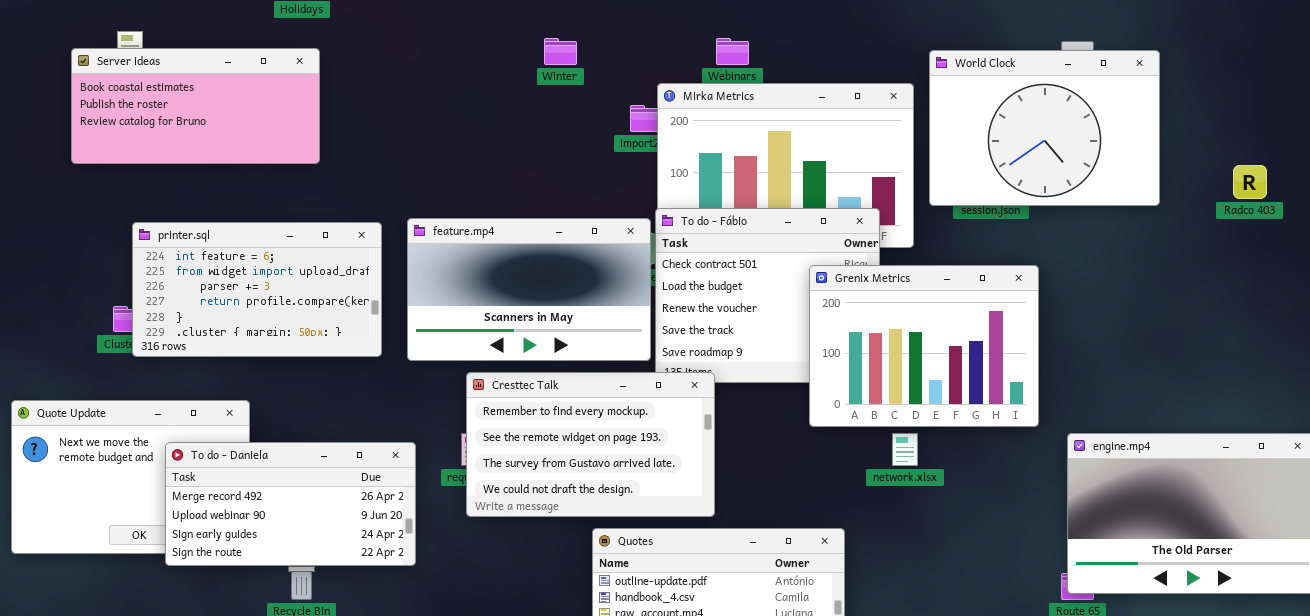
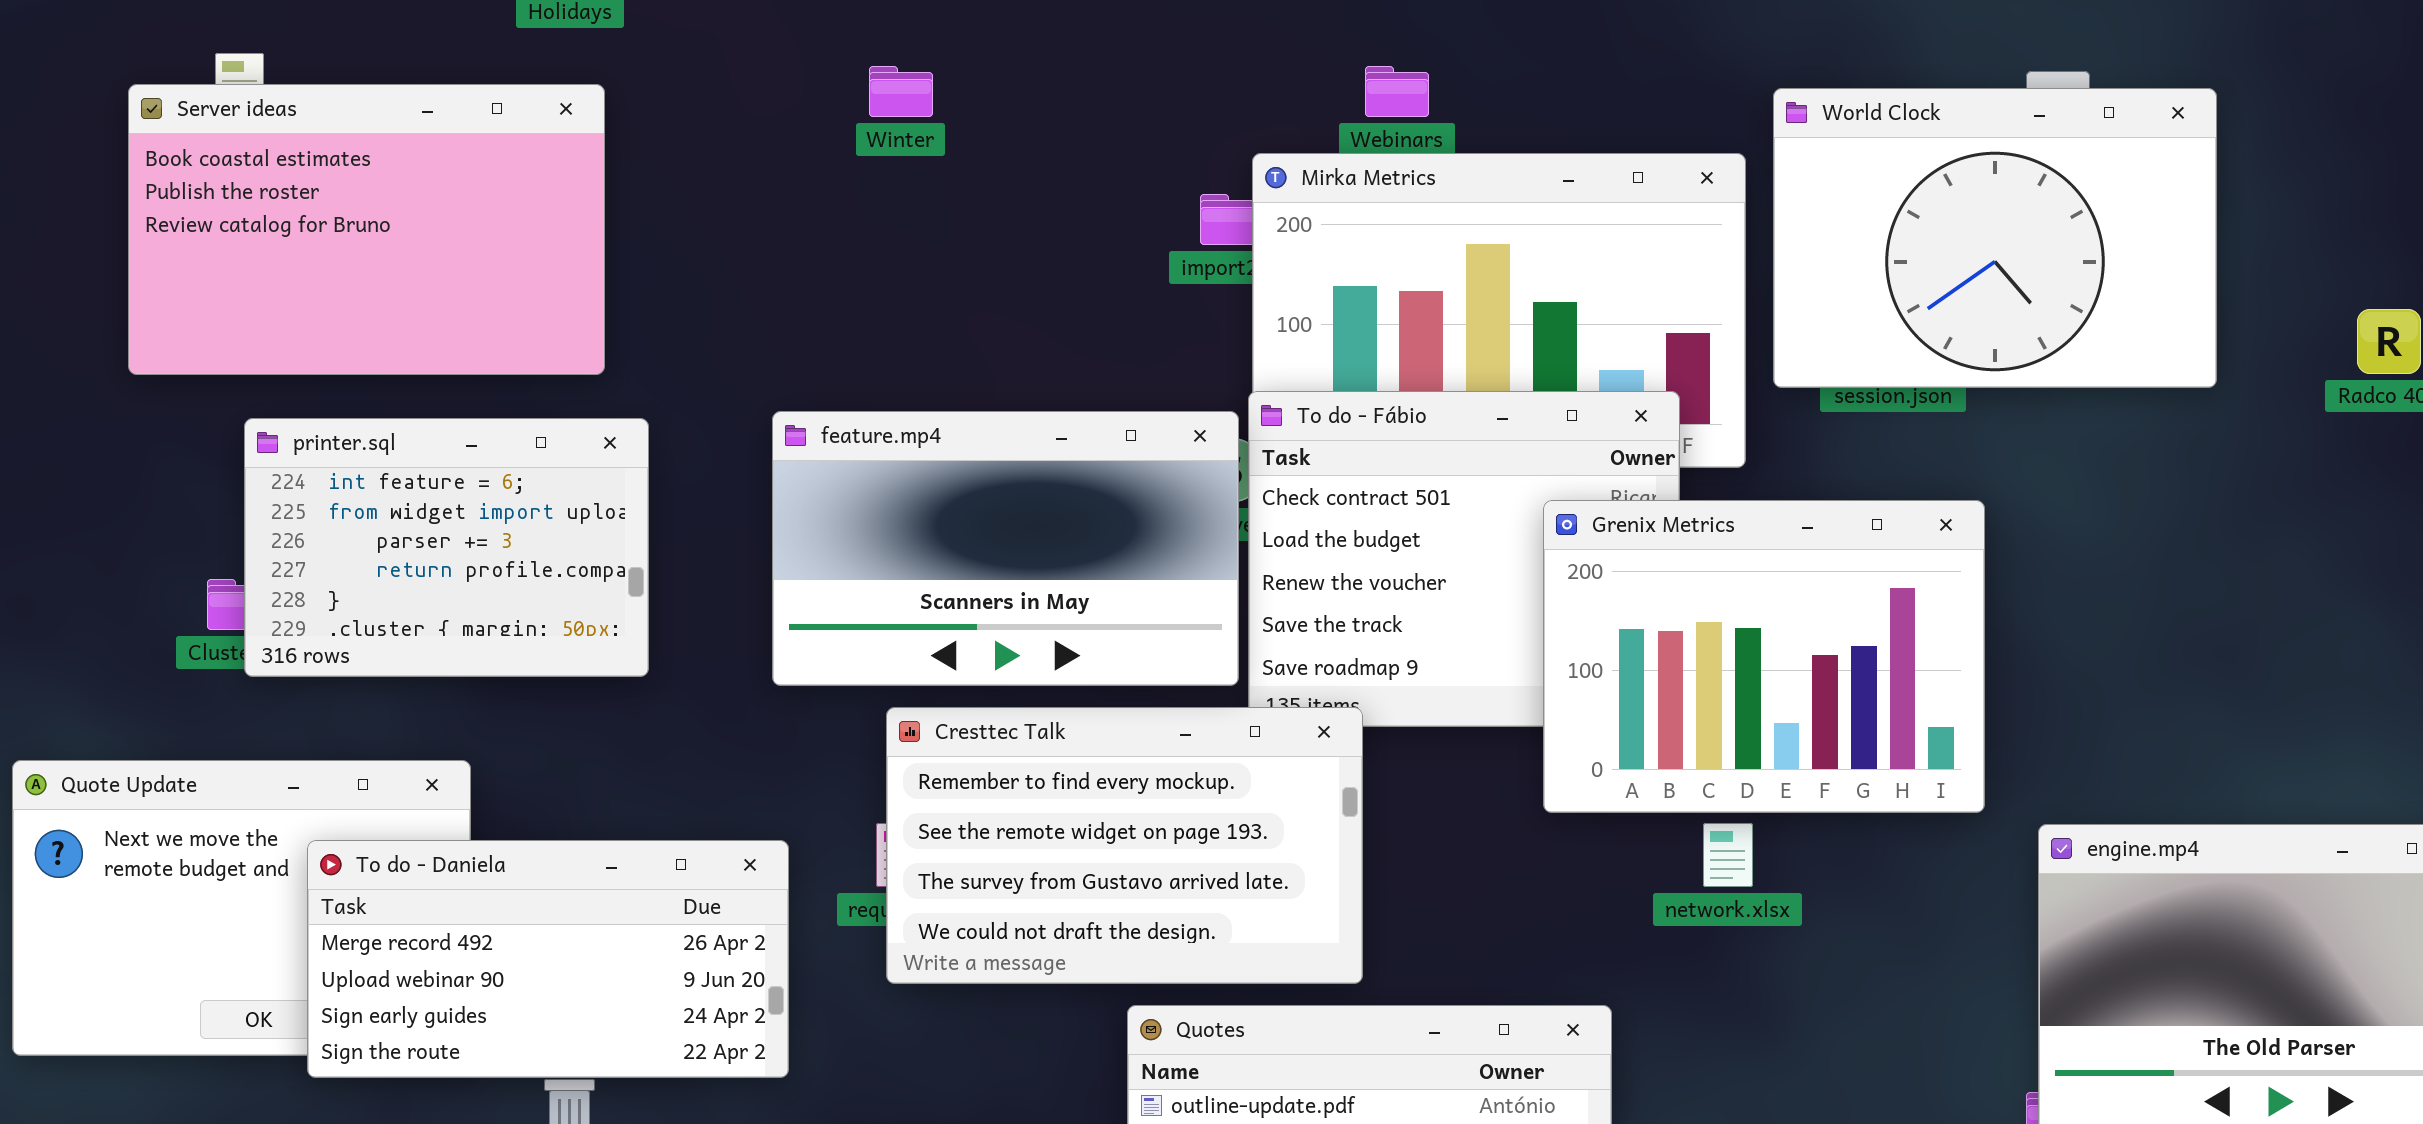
Winter: [544,38,577,65] -> [869,66,933,117], moved
Server ideas: [71,48,320,164] -> [128,84,605,375], resized
printer.sql: [132,222,382,357] -> [244,418,649,677], resized

